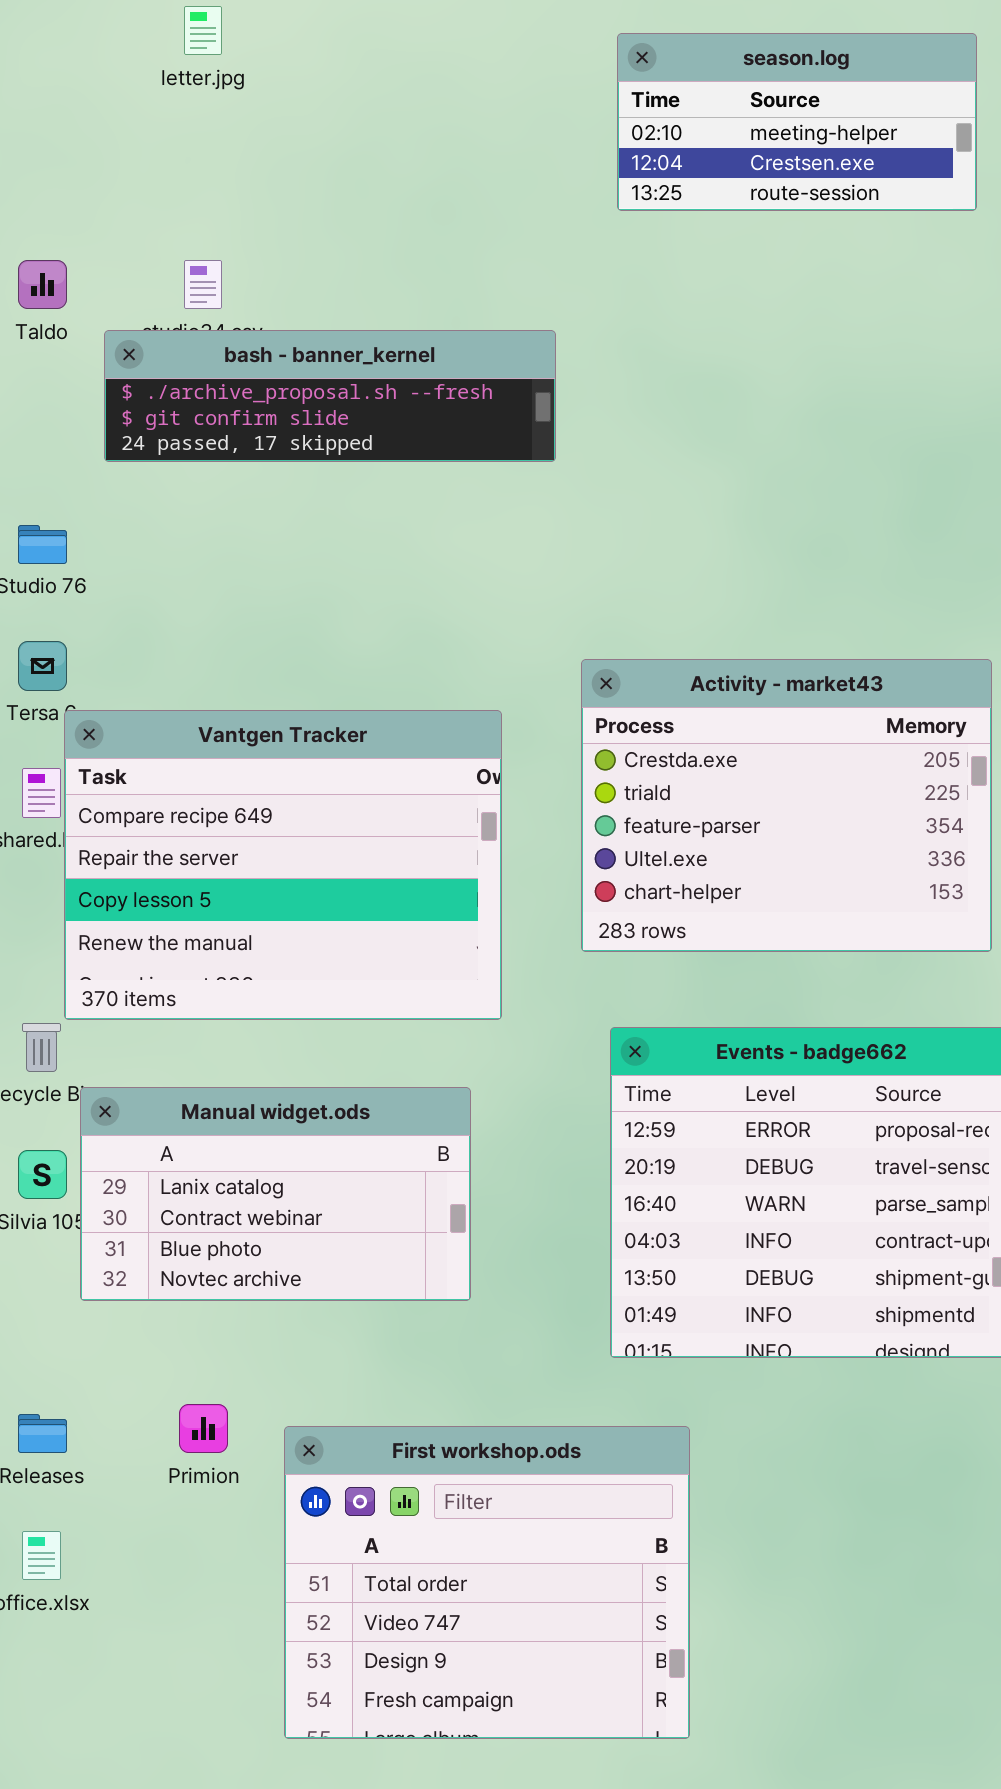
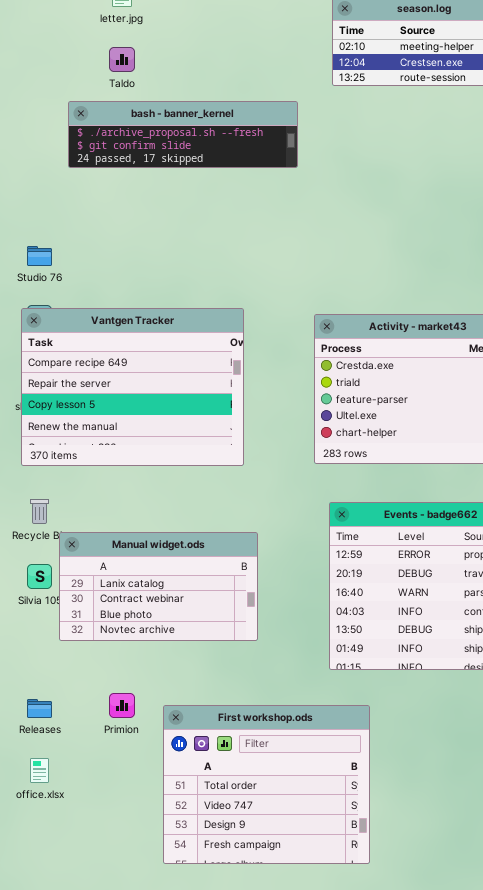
Taldo: [18,260,67,309] -> [109,47,135,72], moved
bash - banner_kernel: [104,330,556,462] -> [68,101,298,168], moved
Vantgen Tracker: [64,710,502,1020] -> [21,308,244,466], moved

